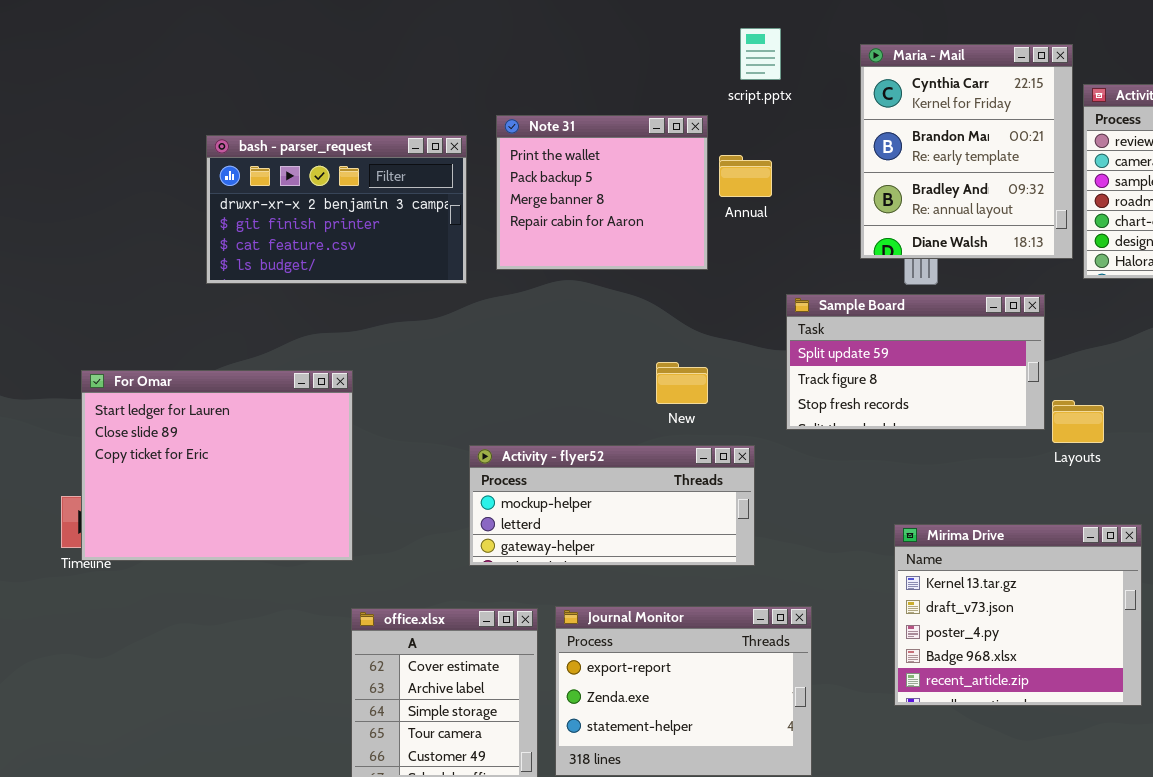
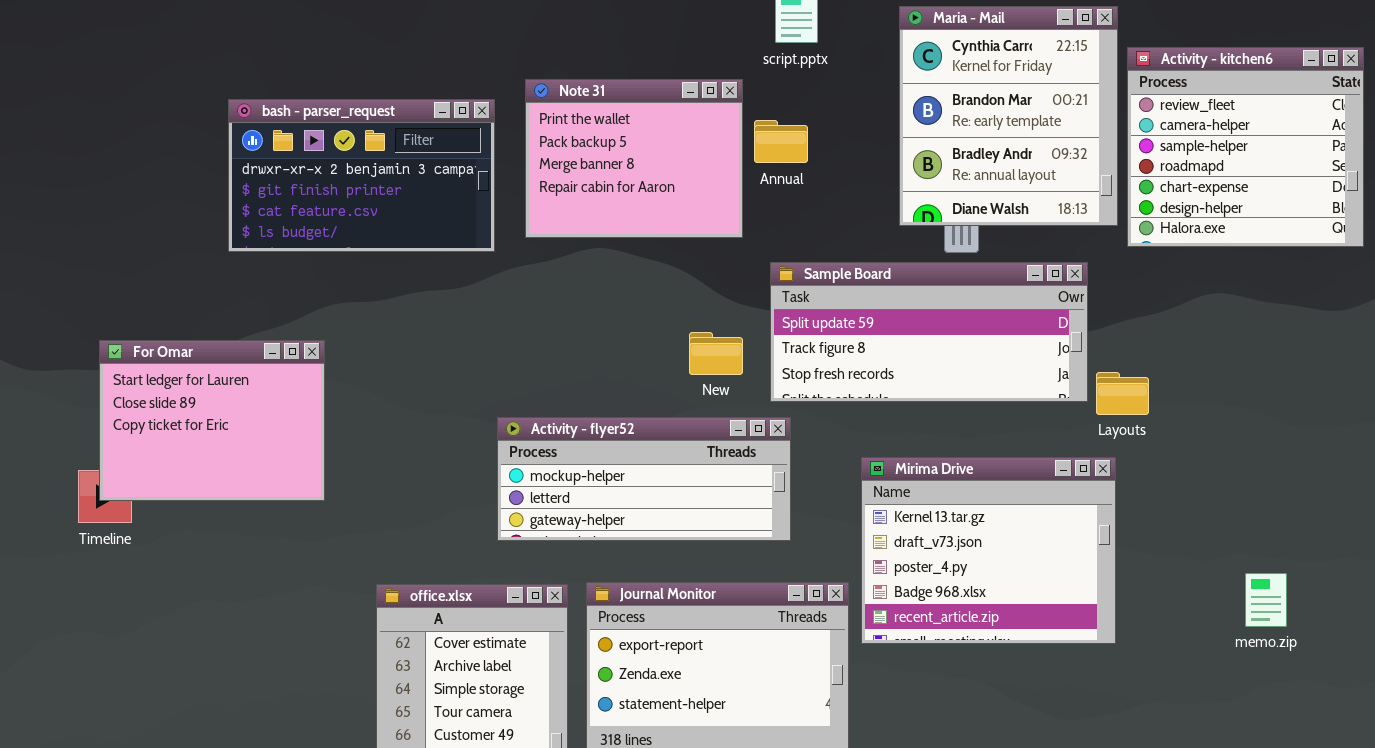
Sample Board: [786,294,1045,430] -> [770,262,1088,402], resized
For Omar: [81,370,353,561] -> [99,340,325,501], resized
Mirima Drive: [894,524,1142,706] -> [861,457,1116,644], moved

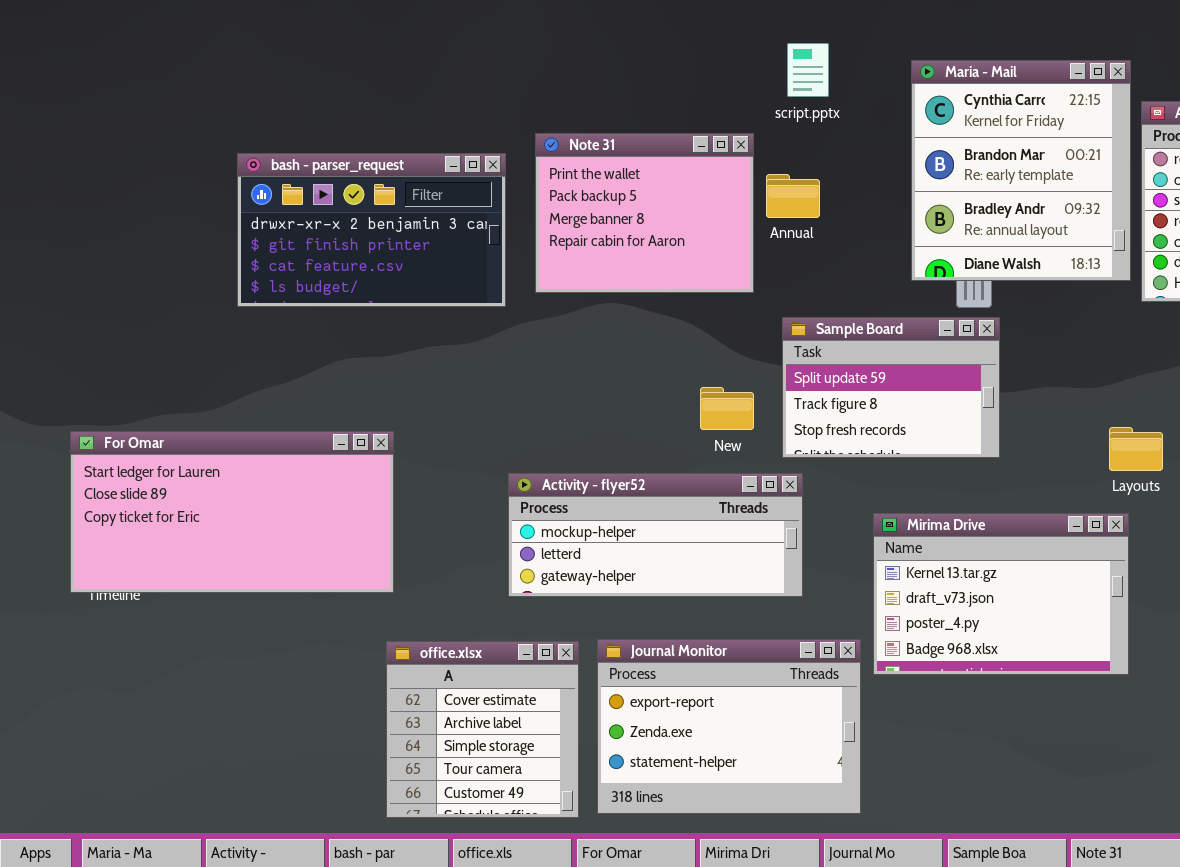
Sample Board: [770,262,1088,402] -> [782,317,1000,458], resized
For Omar: [99,340,325,501] -> [70,431,394,593], moved, resized
Mirima Drive: [861,457,1116,644] -> [873,513,1129,675], resized

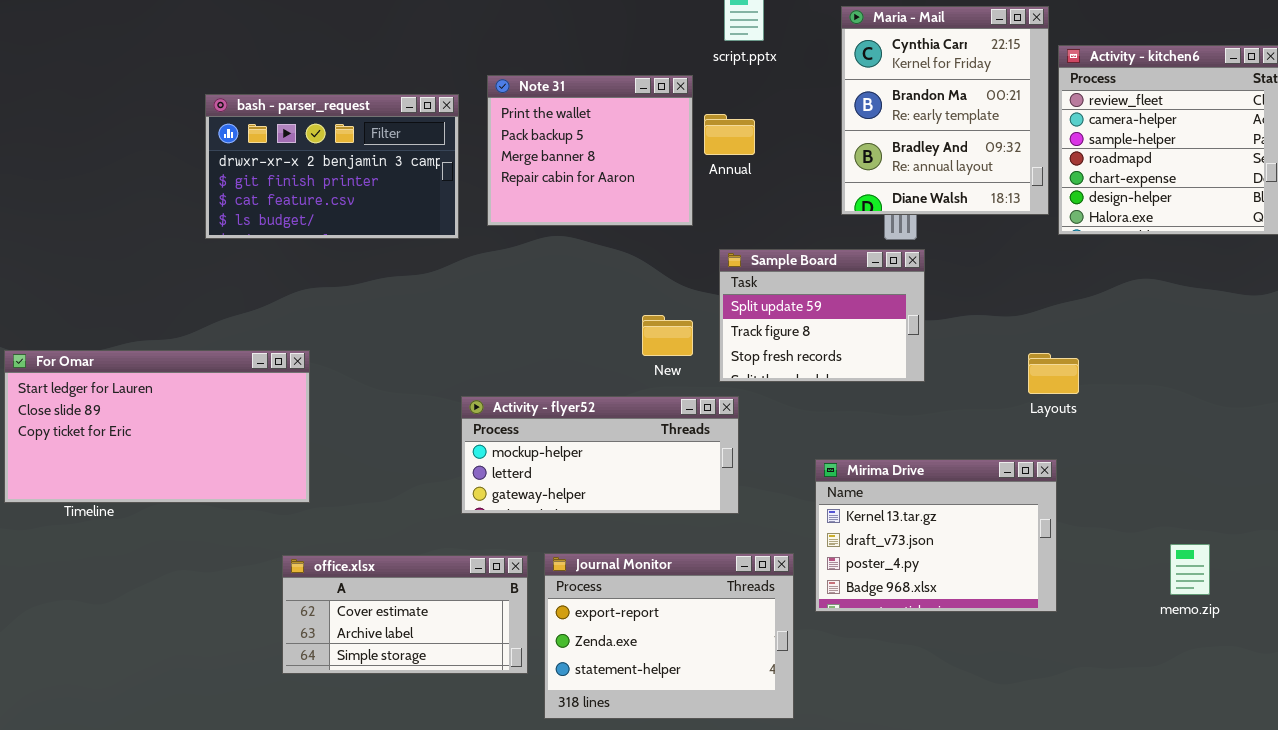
For Omar: [70,431,394,593] -> [4,350,310,503], moved
Mirima Drive: [873,513,1129,675] -> [815,459,1057,612], moved
office.xlsx: [386,641,579,818] -> [282,555,528,674], resized

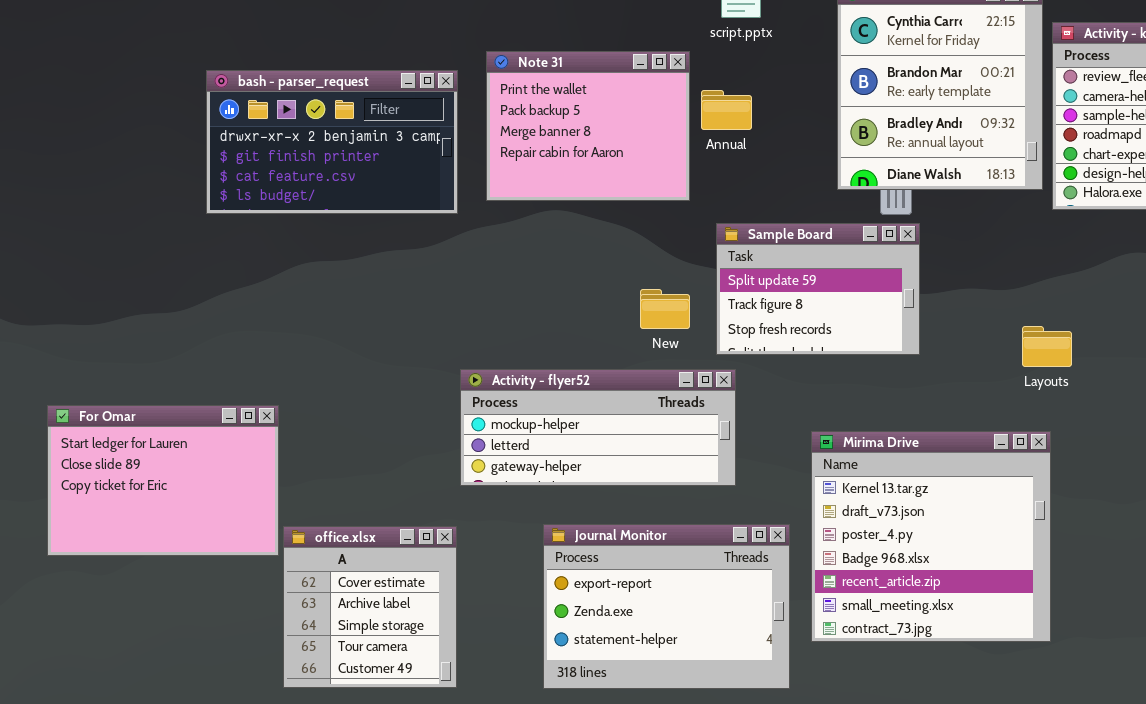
For Omar: [4,350,310,503] -> [47,405,279,556], moved, resized
Mirima Drive: [815,459,1057,612] -> [811,431,1051,642], resized
office.xlsx: [282,555,528,674] -> [283,526,457,688], resized

